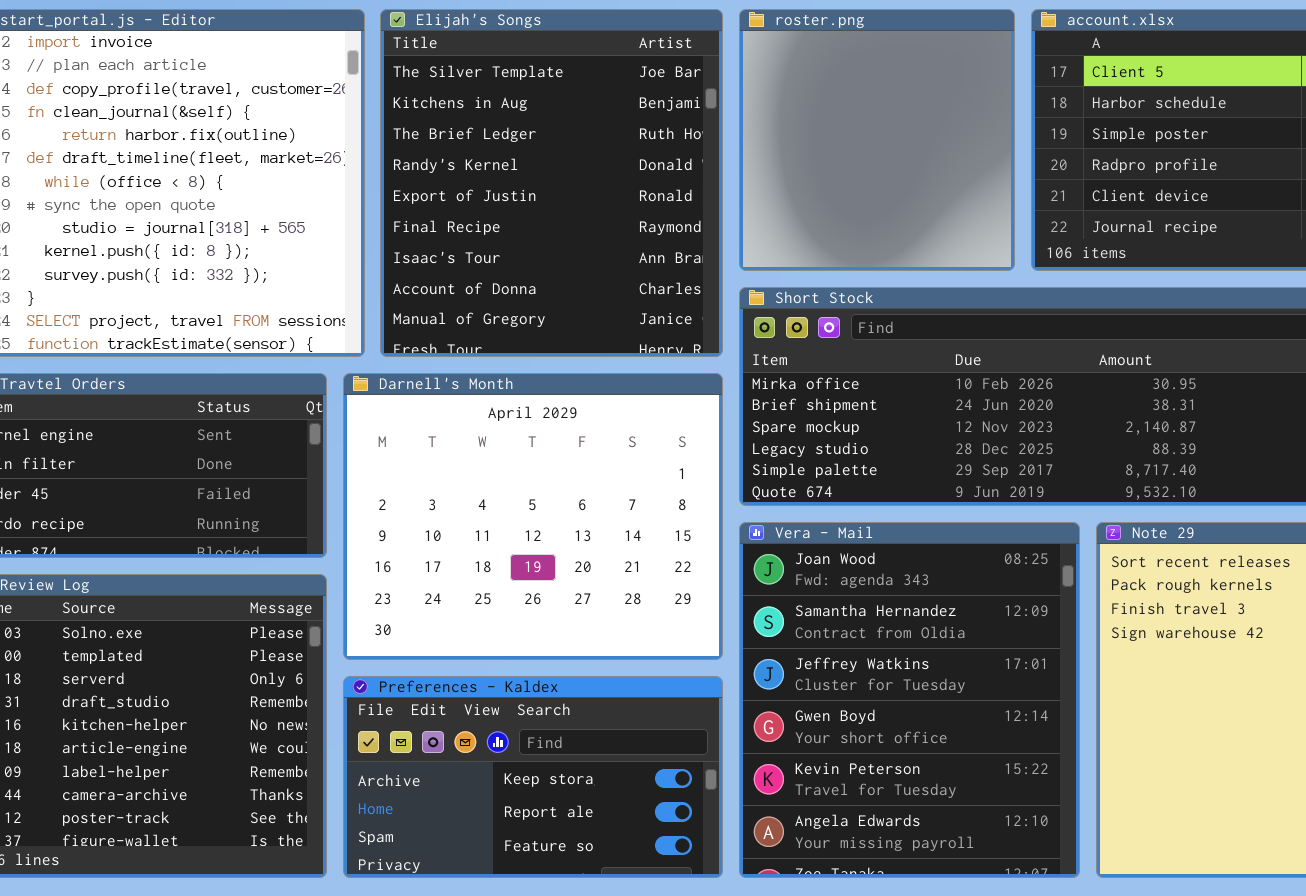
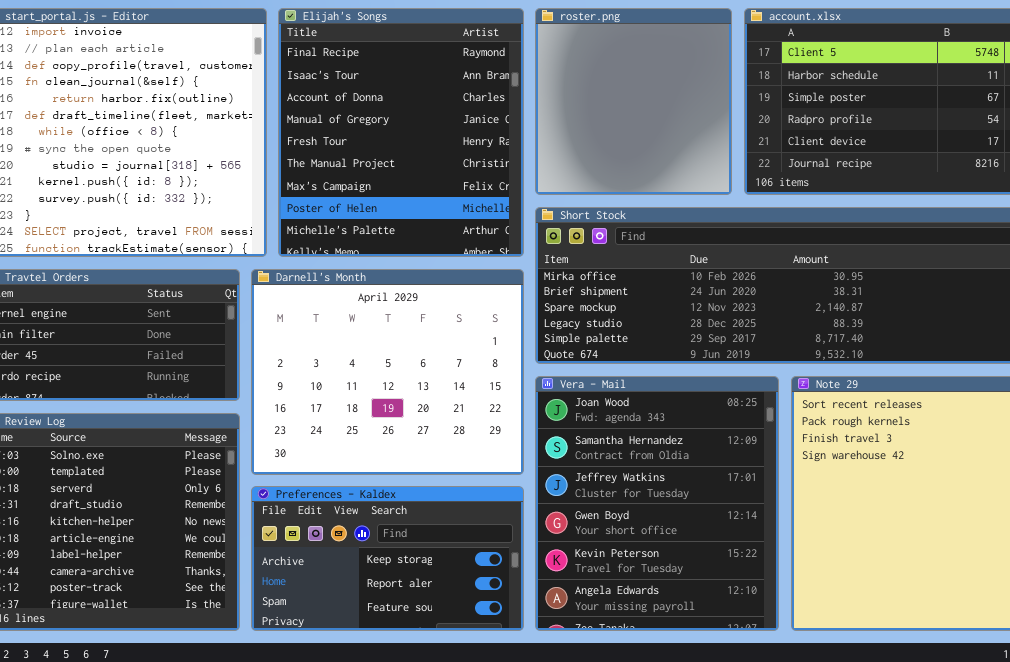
Elijah's Songs: [380,9,723,357] -> [278,8,524,257], scrolled down 5 rows

